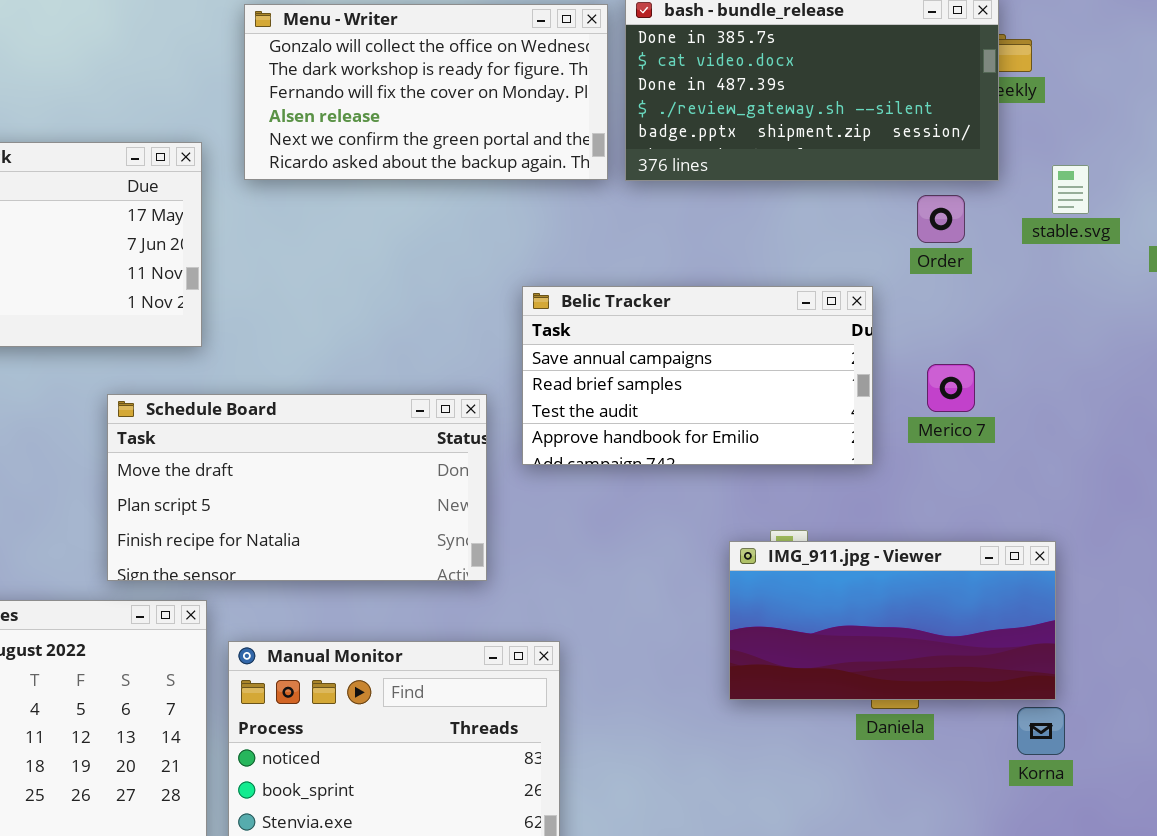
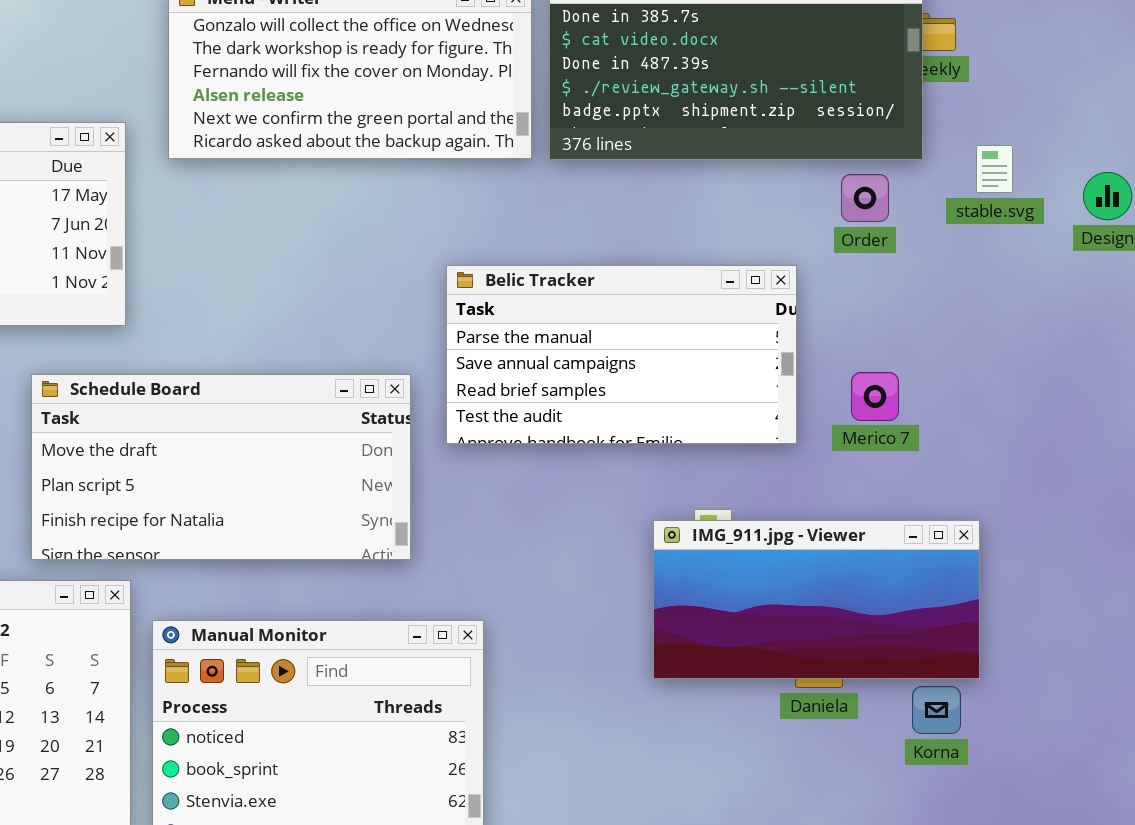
Belic Tracker: [522,286,873,465] -> [446,265,797,444], scrolled up 1 row
Merico 7: [927,364,975,412] -> [851,372,899,421], moved
Korna: [1017,707,1065,755] -> [912,686,961,734], moved

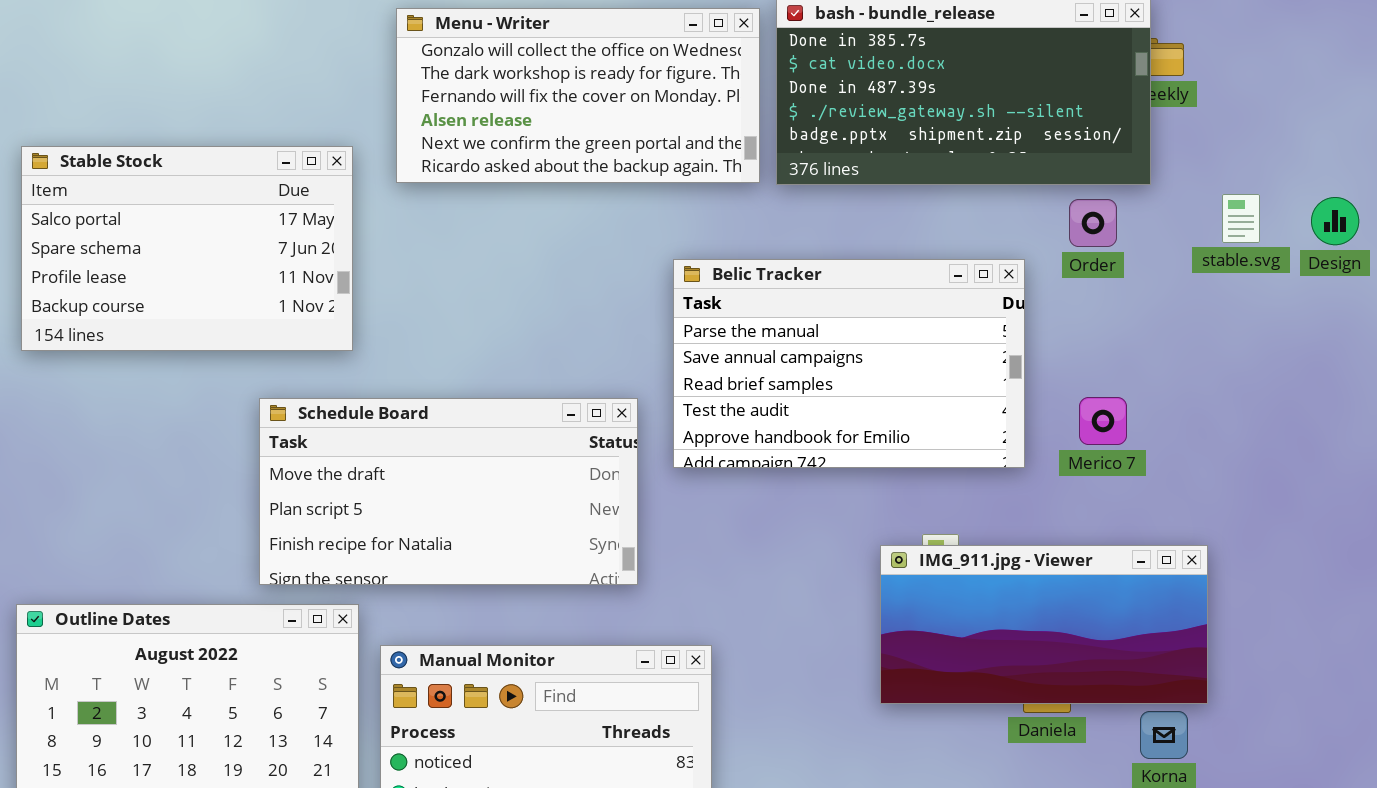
stable.svg: [976,145,1013,193] -> [1222,194,1260,243], moved
Belic Tracker: [446,265,797,444] -> [673,259,1025,468], resized

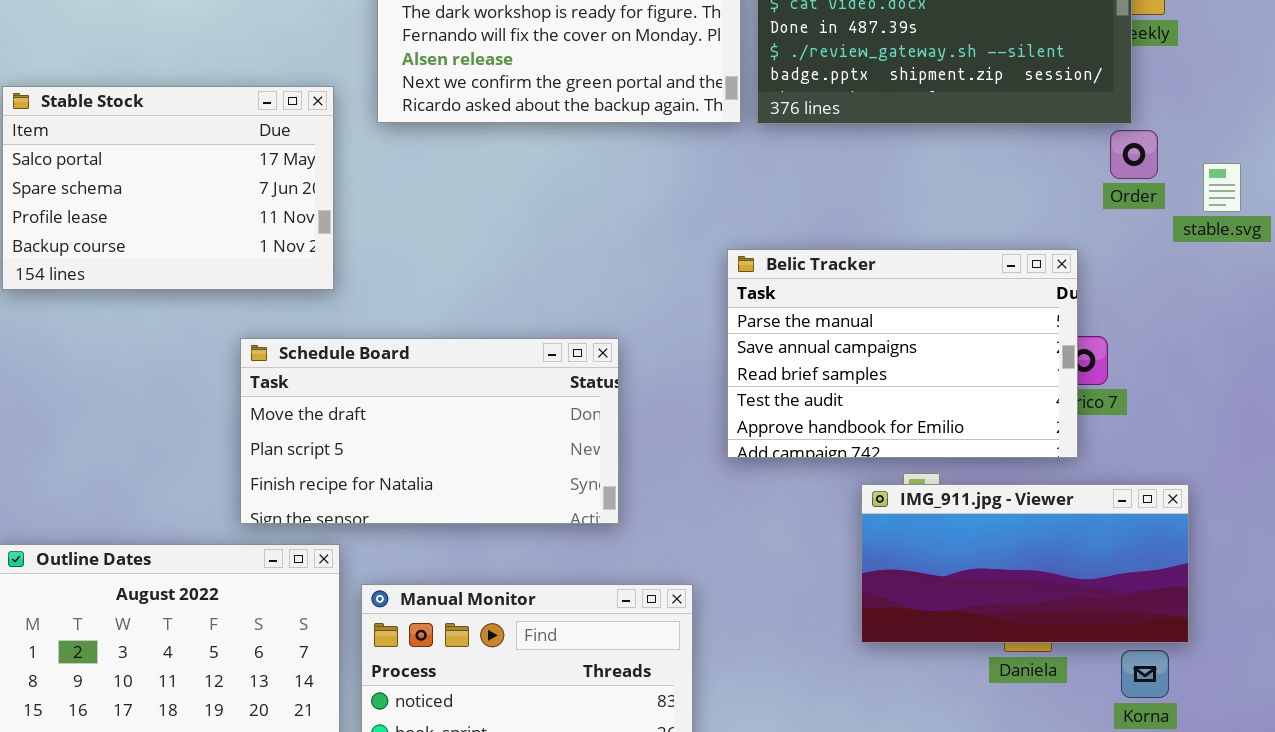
stable.svg: [1222,194,1260,243] -> [1203,163,1241,212], moved
Order: [1069,199,1117,247] -> [1110,130,1158,179], moved
Belic Tracker: [673,259,1025,468] -> [727,249,1078,458], moved

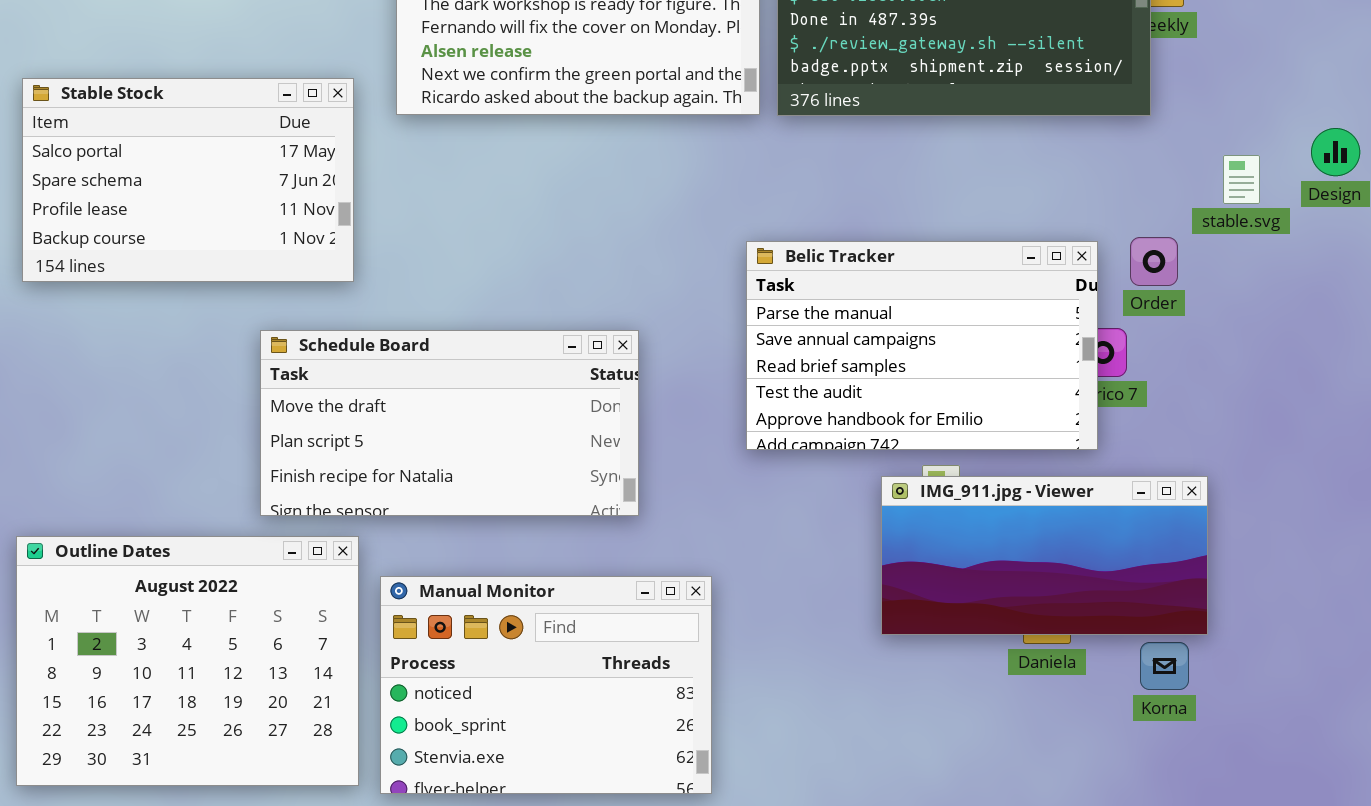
Order: [1110,130,1158,179] -> [1130,237,1178,286], moved

